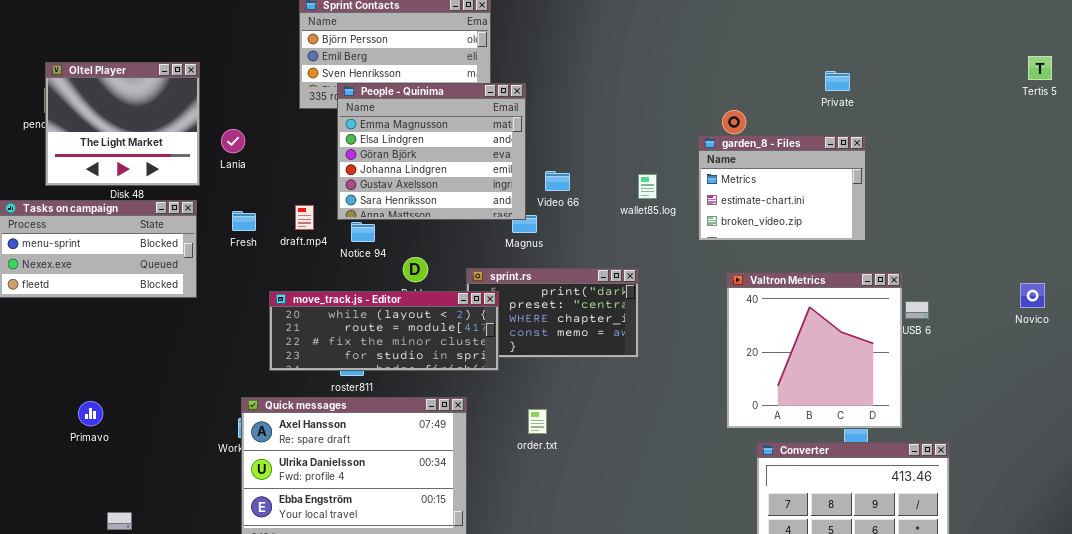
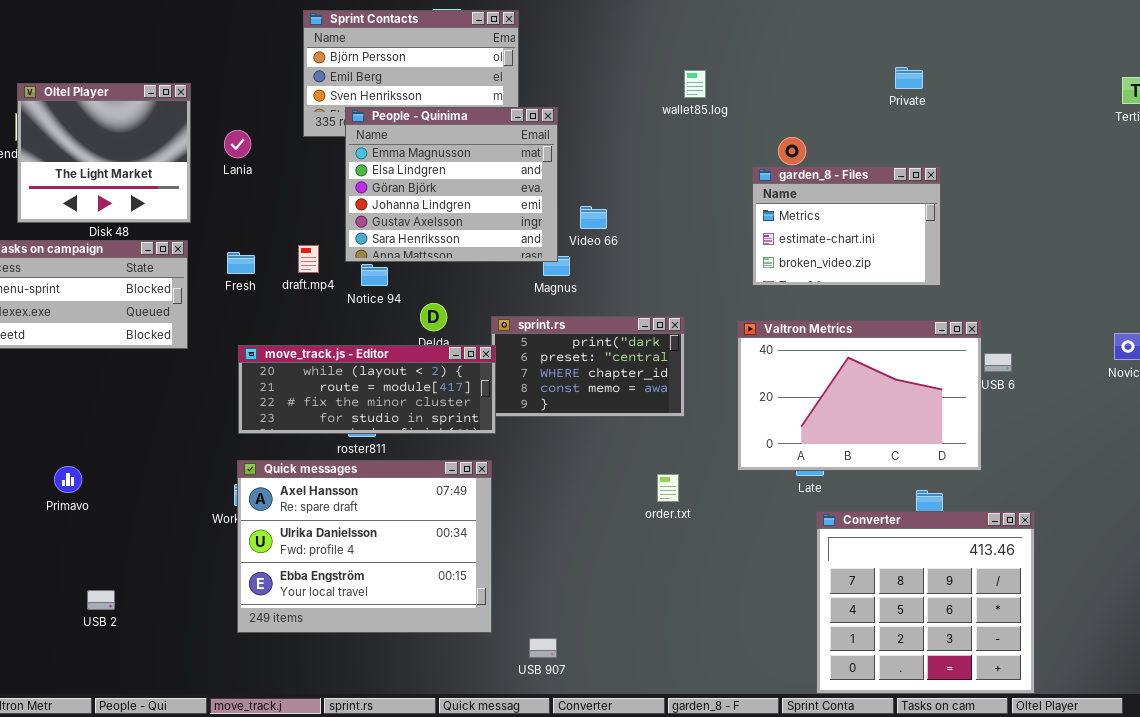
Private: [825,71,850,91] -> [895,67,923,89], moved
Lania: [221,129,245,153] -> [224,130,251,158], moved
wallet85.log: [638,174,657,199] -> [684,70,706,98], moved
Valtron Metrics: [726,272,903,429] -> [737,320,982,471], resized
move_track.js - Editor: [269,291,499,371] -> [238,345,496,434], moved
order.txt: [528,409,547,434] -> [657,474,679,502], moved

